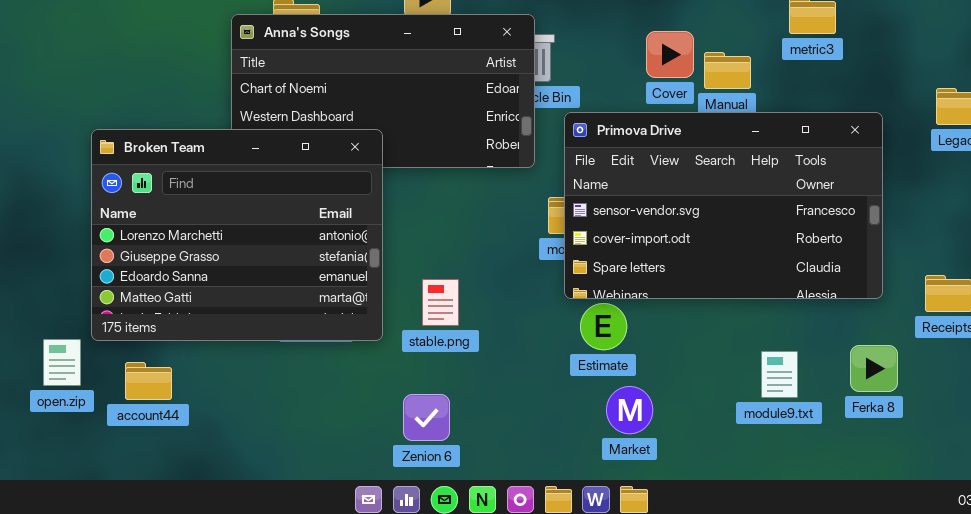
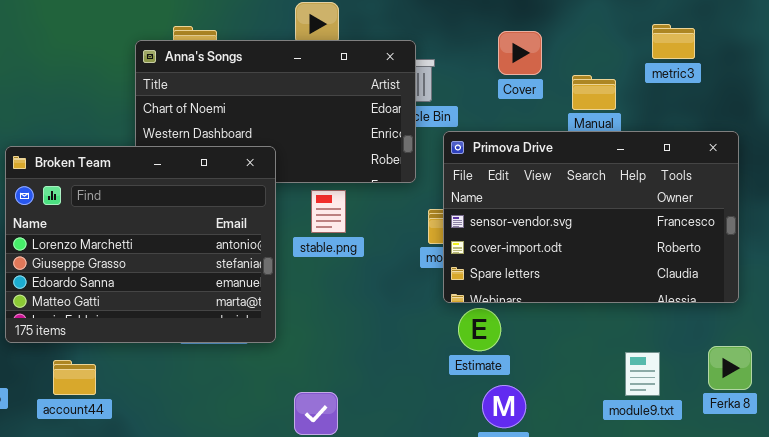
Cover: [646,31,694,78] -> [498,31,542,75], moved
stable.png: [422,279,459,326] -> [311,190,346,233], moved
account44: [125,362,172,400] -> [53,360,96,395], moved

